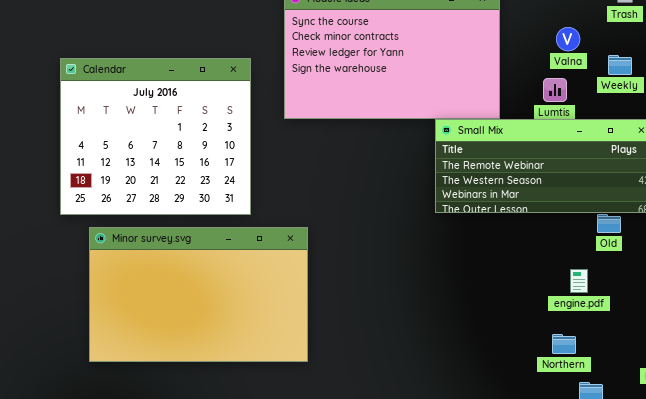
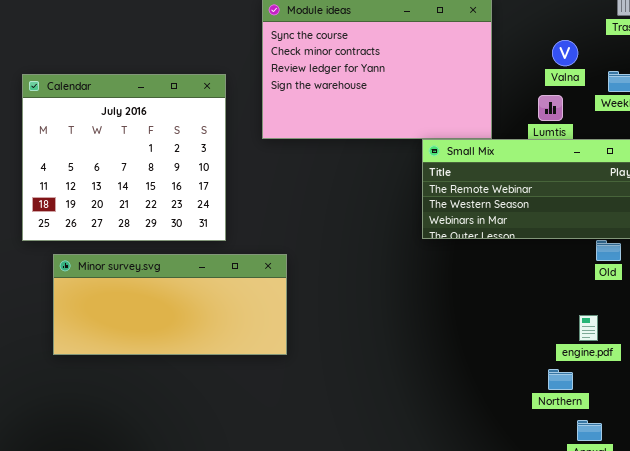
Minor survey.svg: [89,227,308,362] -> [53,254,287,355], resized
engine.pdf: [570,269,588,293] -> [579,315,598,341], moved

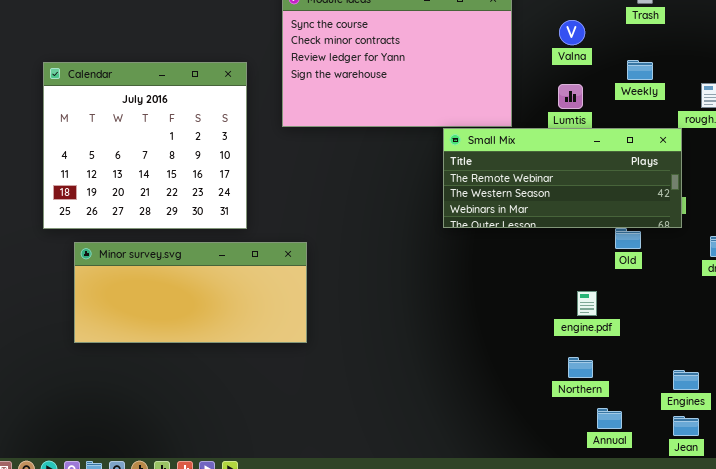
Valna: [552,40,578,66] -> [559,20,585,45], moved
engine.pdf: [579,315,598,341] -> [577,291,597,316], moved

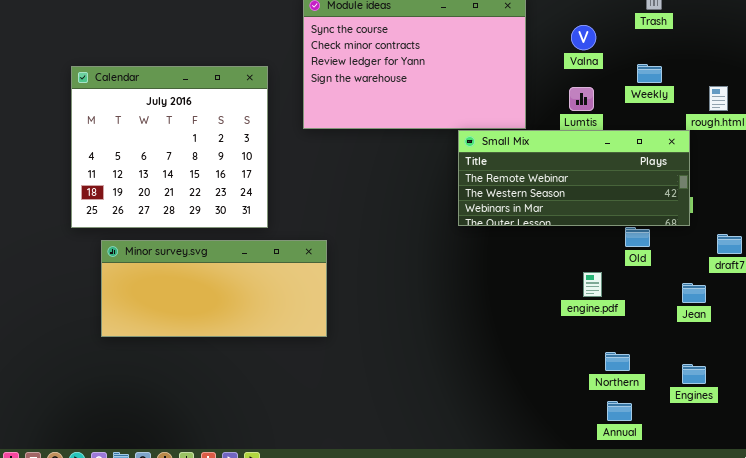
engine.pdf: [577,291,597,316] -> [583,272,602,297], moved
Northern: [568,357,593,378] -> [605,352,630,371], moved
Jean: [673,416,699,436] -> [682,283,706,303], moved

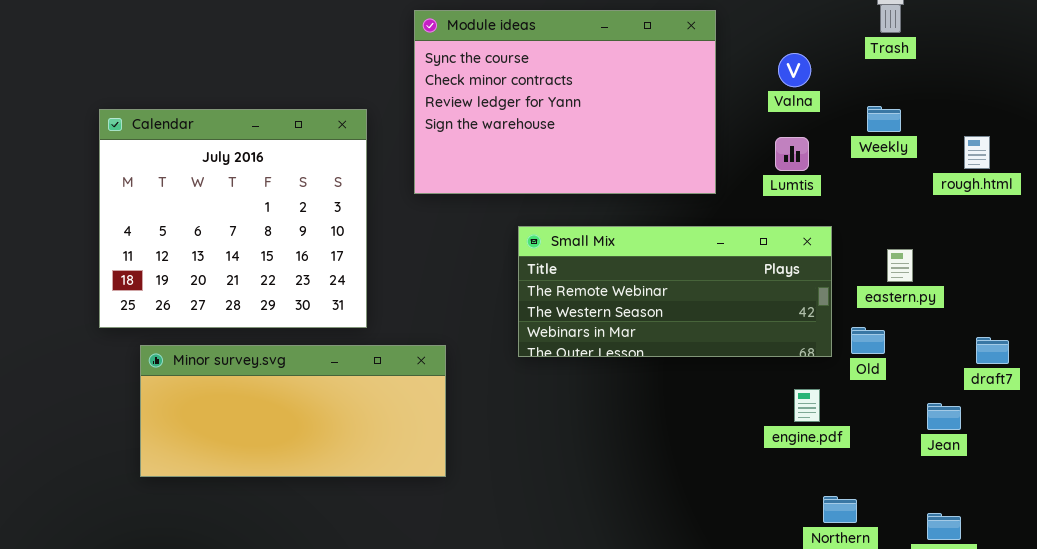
Small Mix: [458,130,690,226] -> [518,226,832,357], moved

